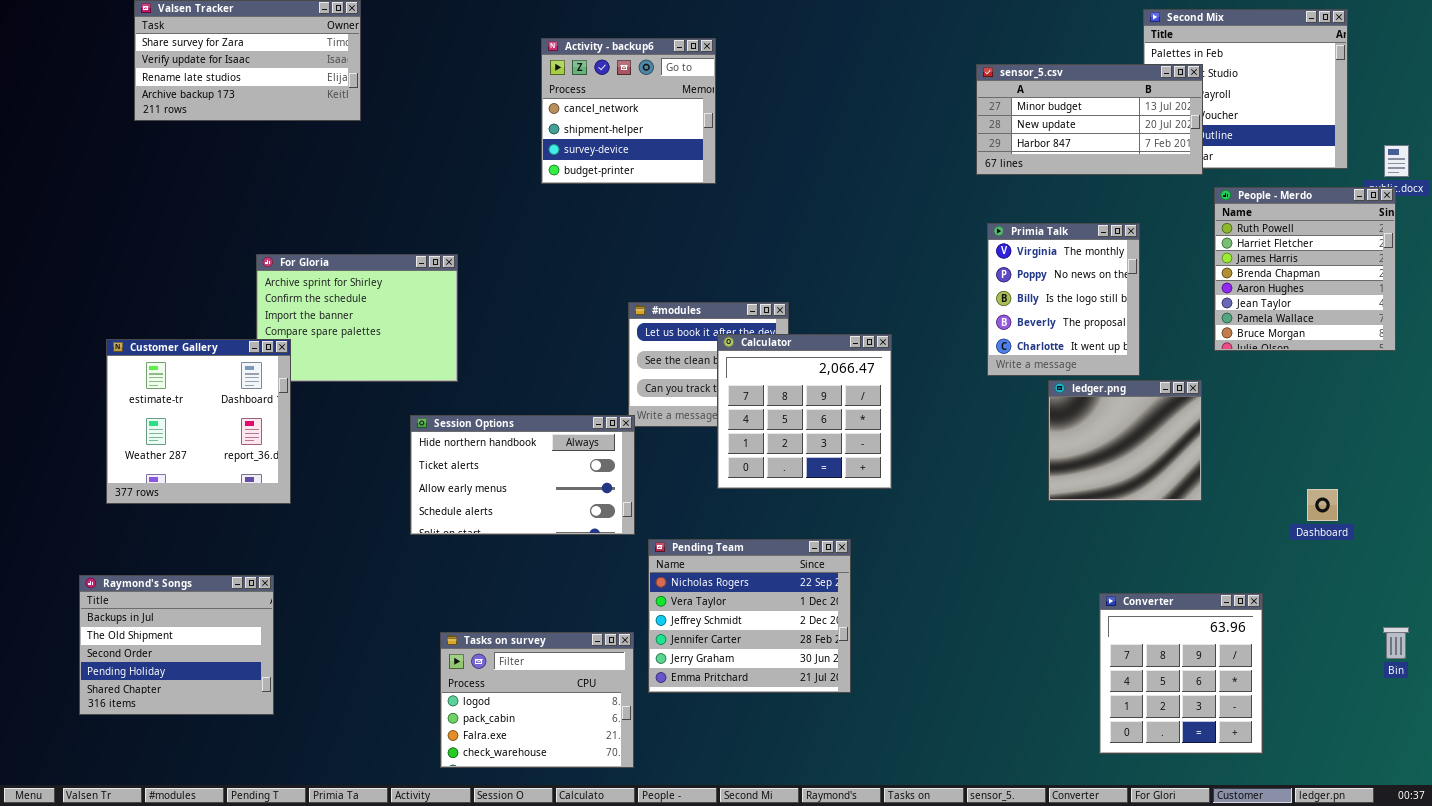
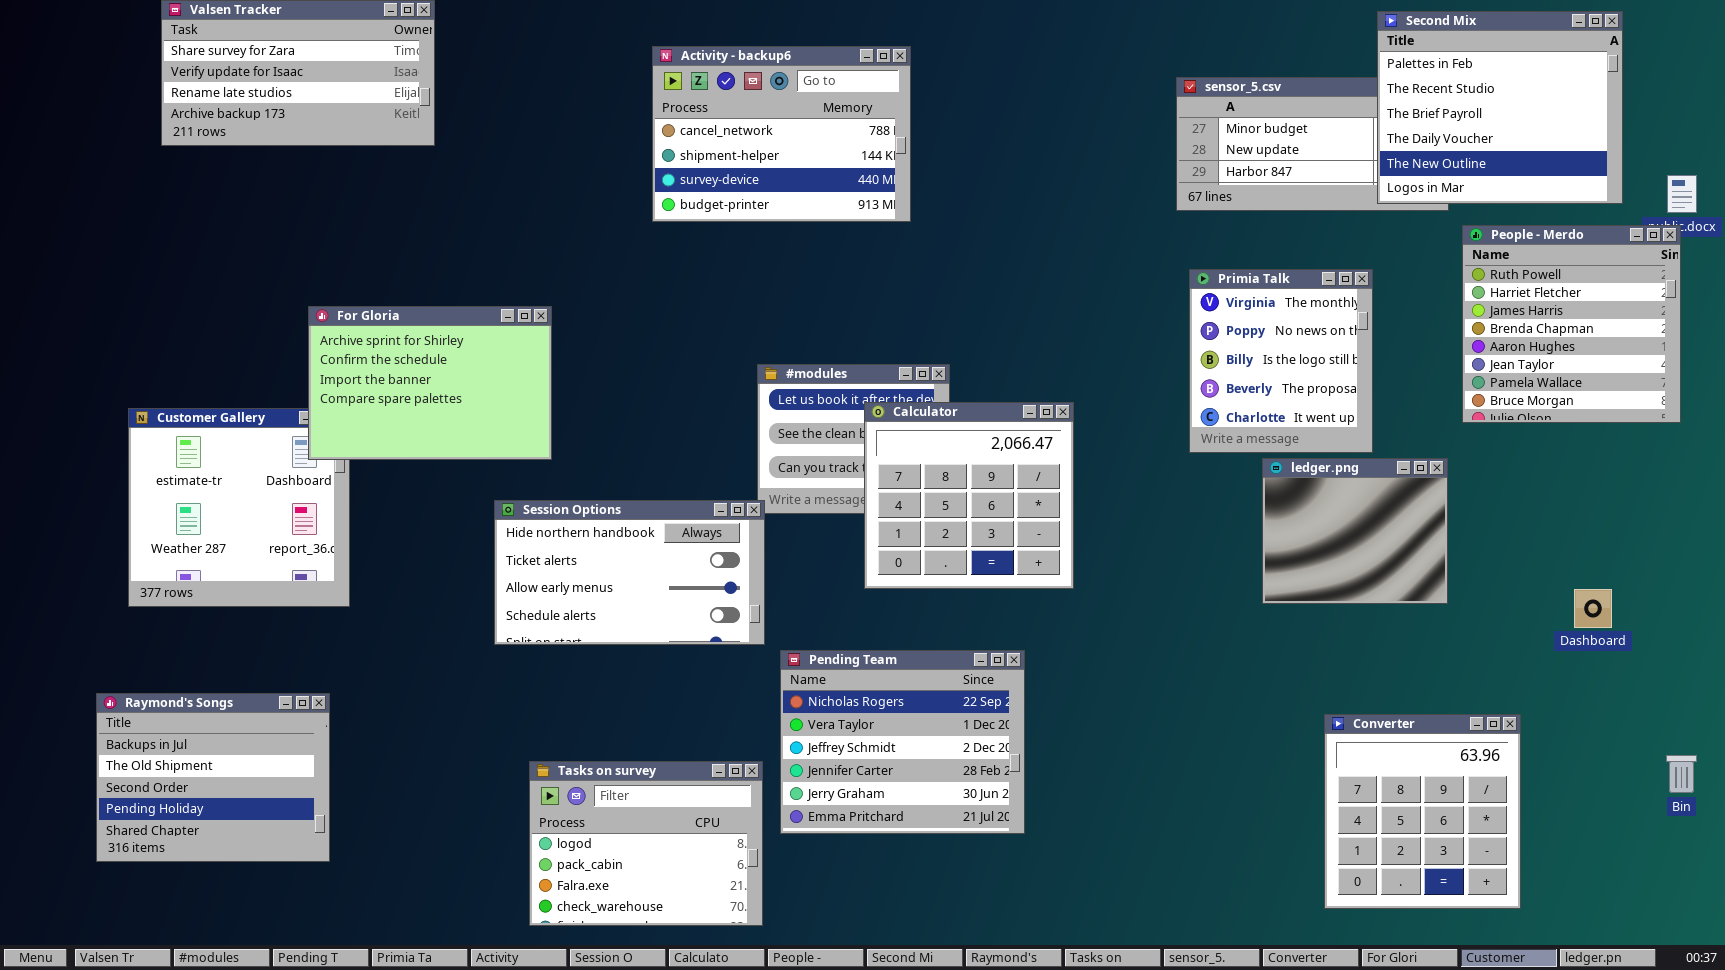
Second Mix: [1143,9,1348,169] -> [1377,11,1623,204], raised
Activity - backup6: [541,38,716,184] -> [652,46,911,222], resized
For Gloria: [256,254,458,382] -> [308,306,552,460], raised

